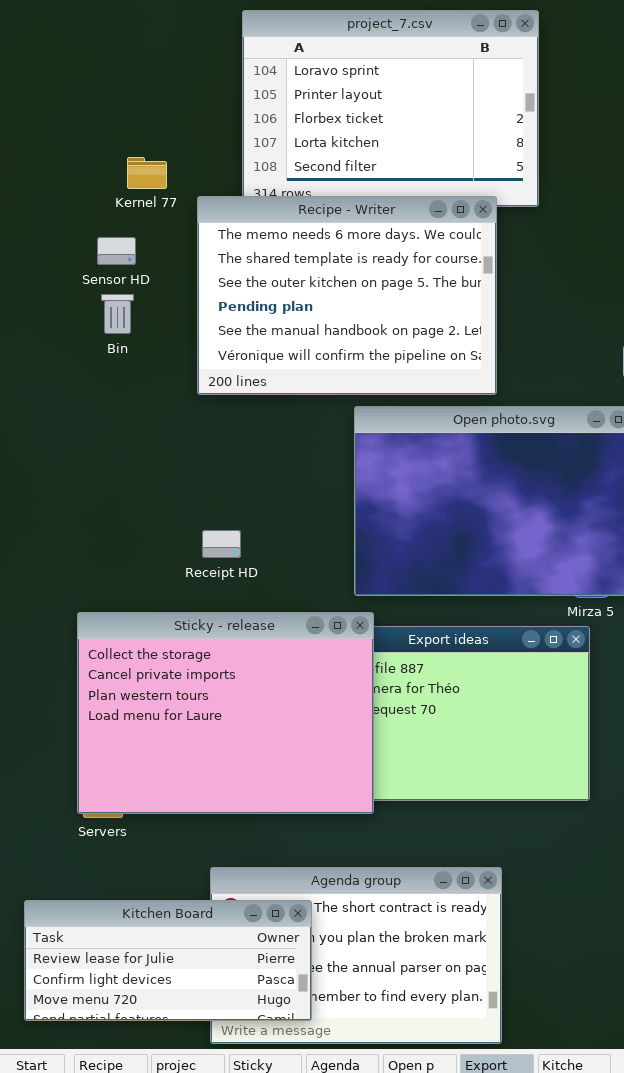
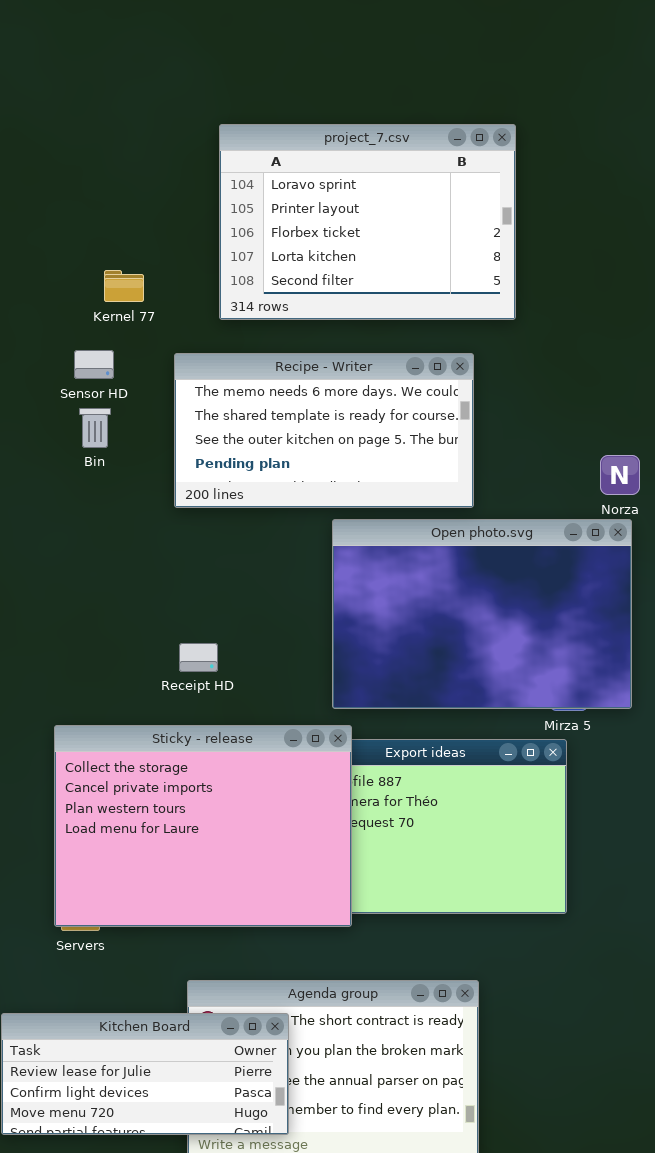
Recipe - Writer: [197,196,497,395] -> [174,353,474,508], resized

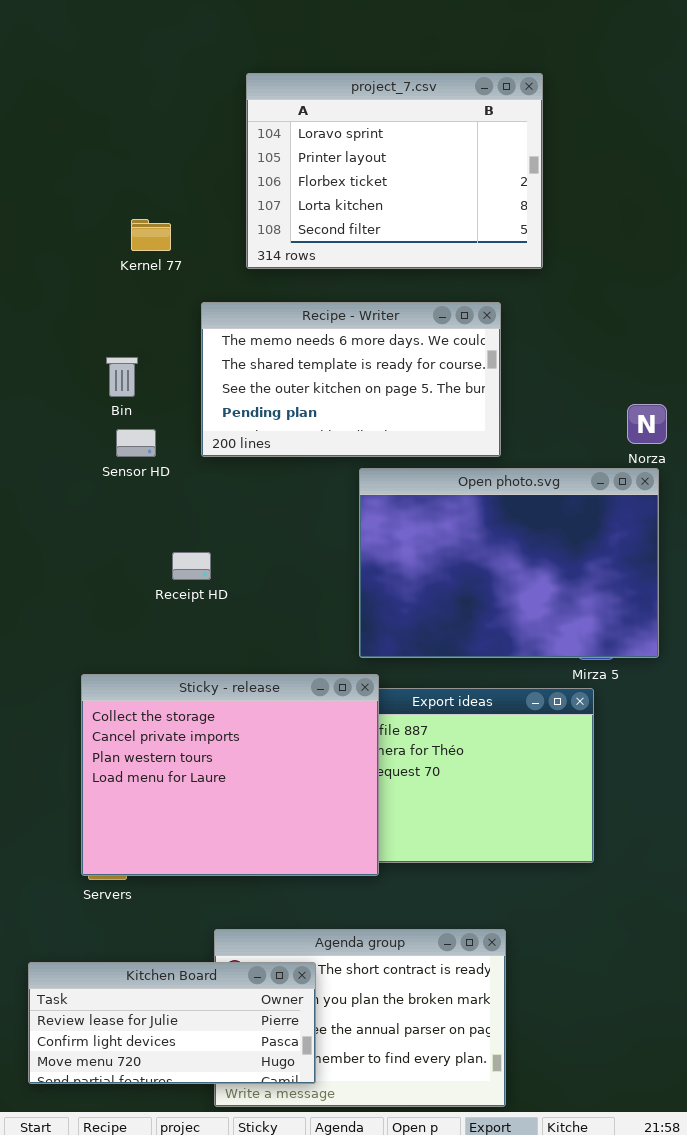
Sensor HD: [74,350,114,379] -> [116,429,156,457], moved
Receipt HD: [179,643,218,672] -> [172,552,211,580], moved

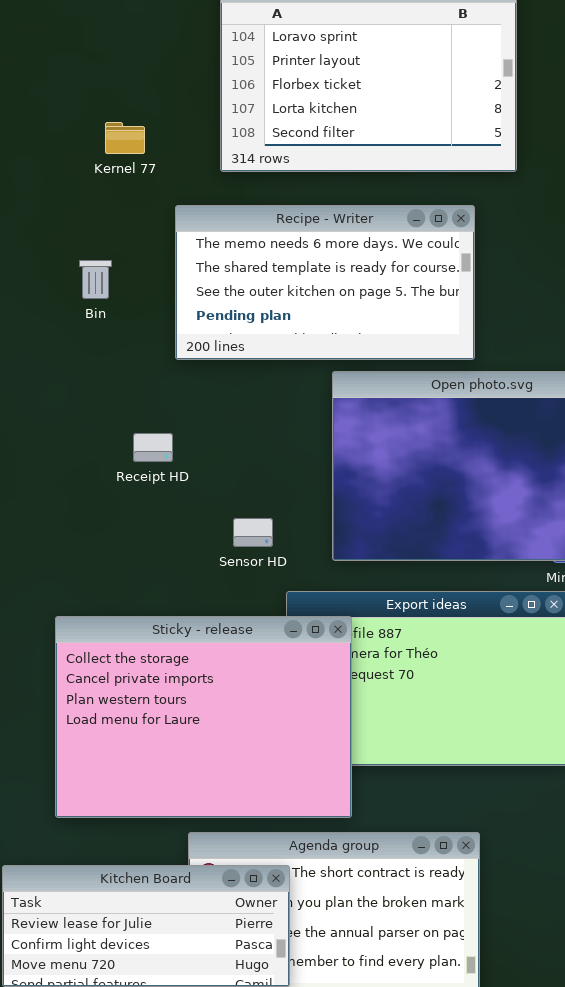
Sensor HD: [116,429,156,457] -> [233,518,273,547], moved
Receipt HD: [172,552,211,580] -> [133,433,173,462], moved
Sticky - release: [81,674,379,876] -> [55,616,352,818], moved

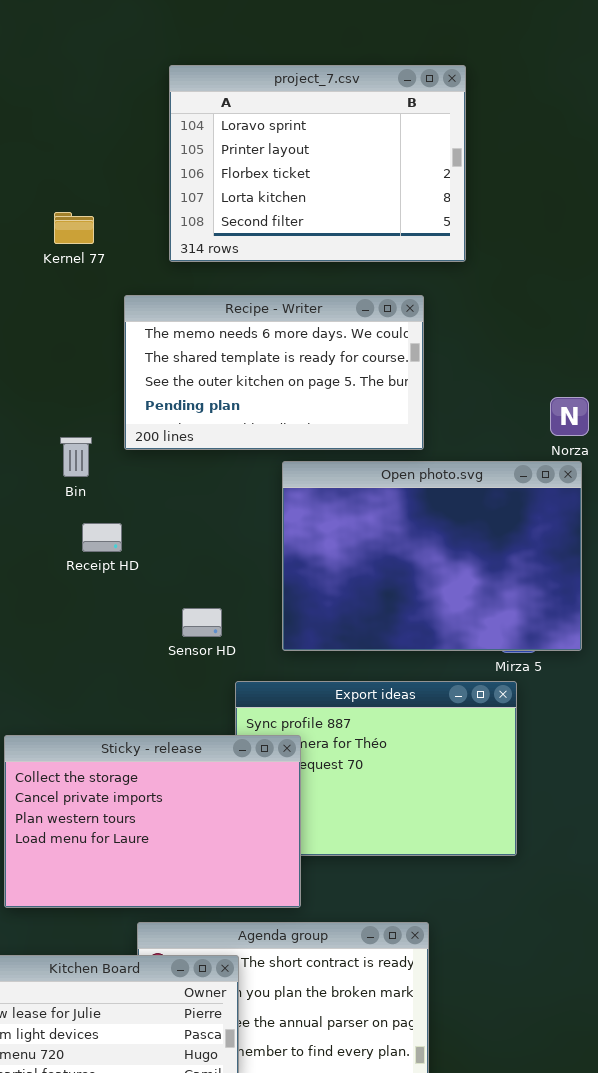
Bin: [79,260,112,299] -> [60,437,92,477], moved
Sticky - release: [55,616,352,818] -> [4,735,301,908], resized

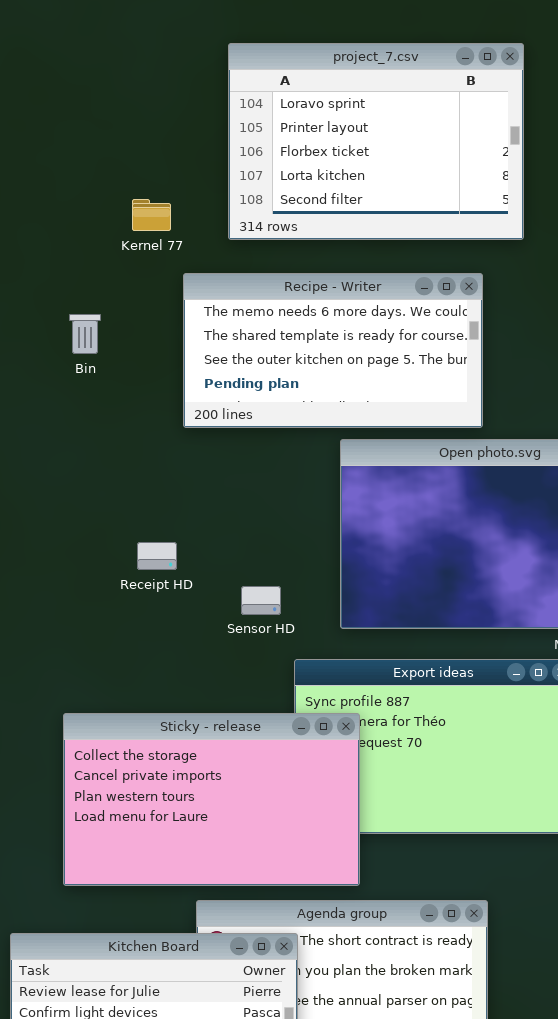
Kernel 77: [54,212,94,244] -> [132,199,171,231], moved
Bin: [60,437,92,477] -> [69,314,101,354], moved
Receipt HD: [82,523,122,552] -> [137,542,177,570], moved

